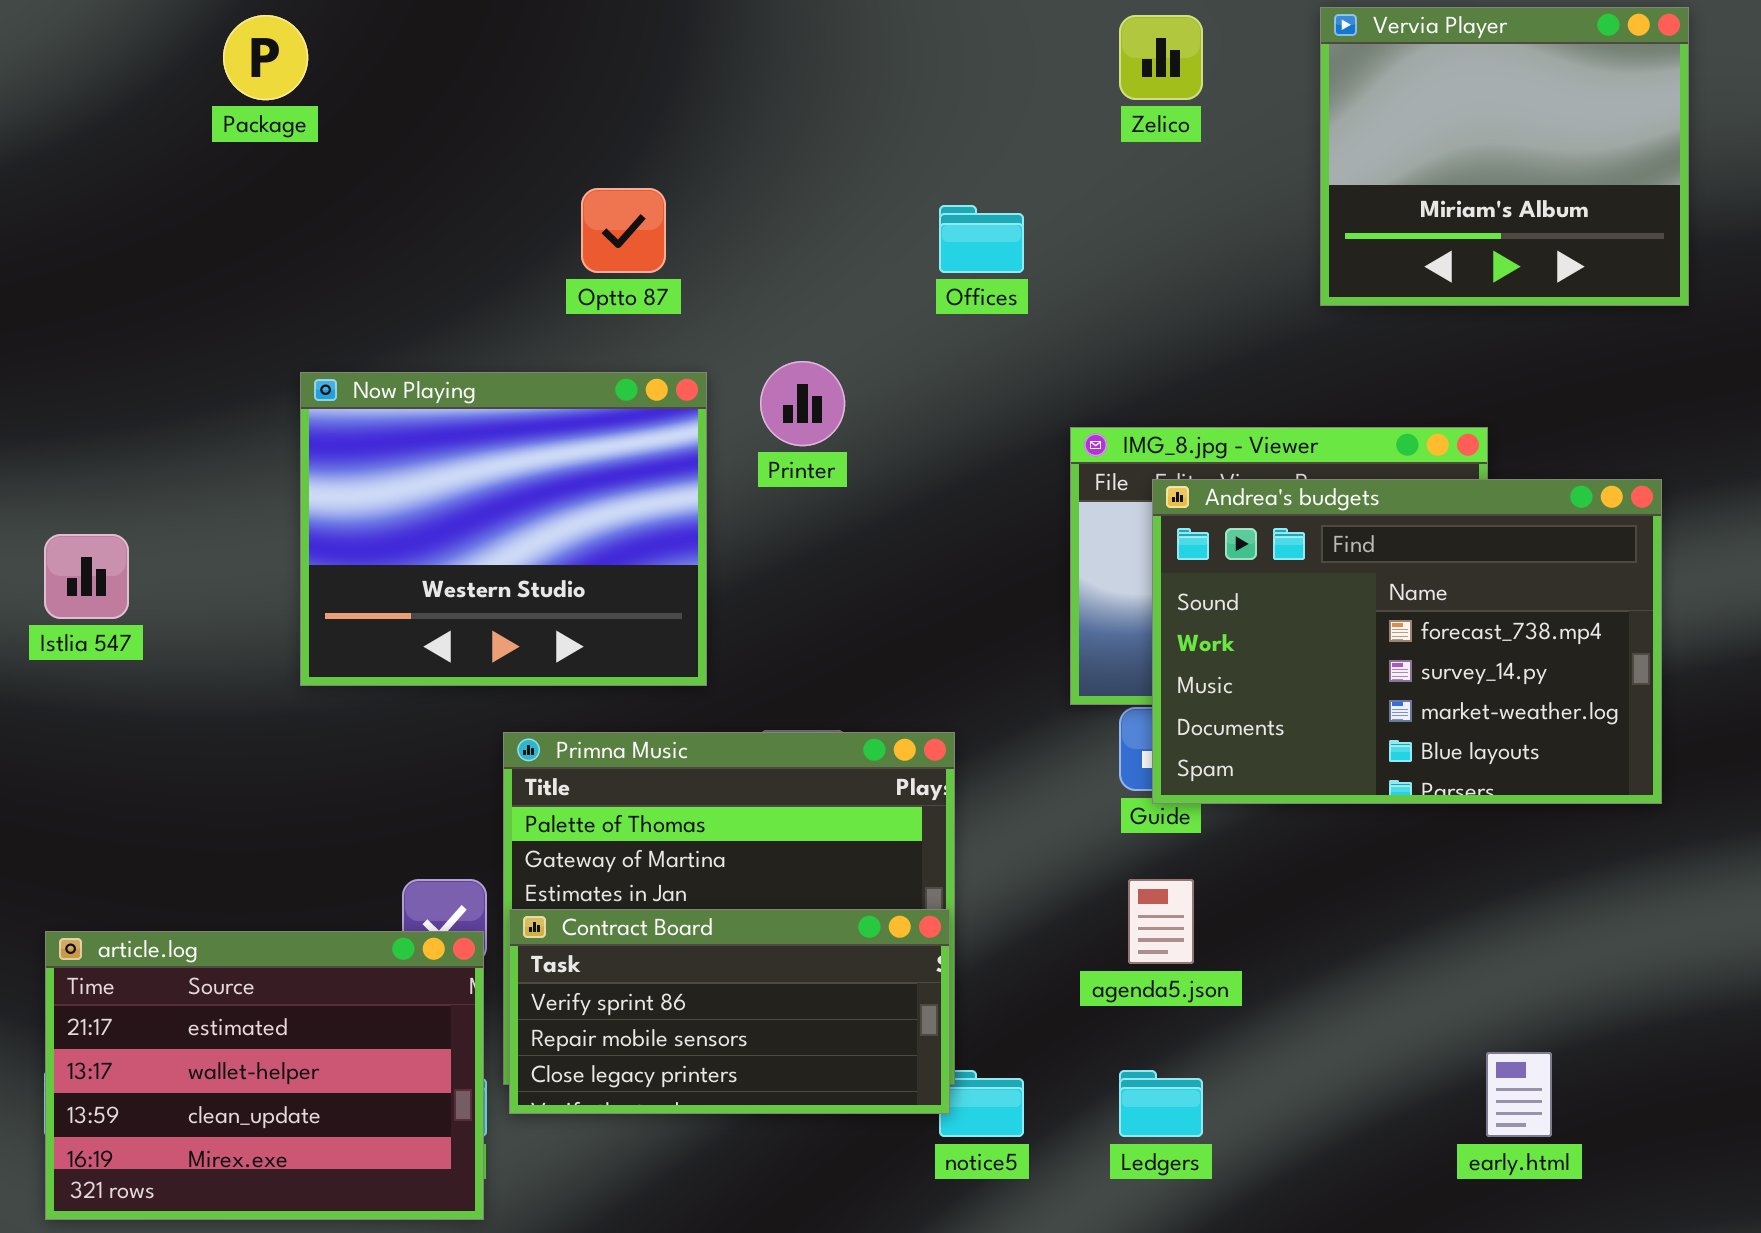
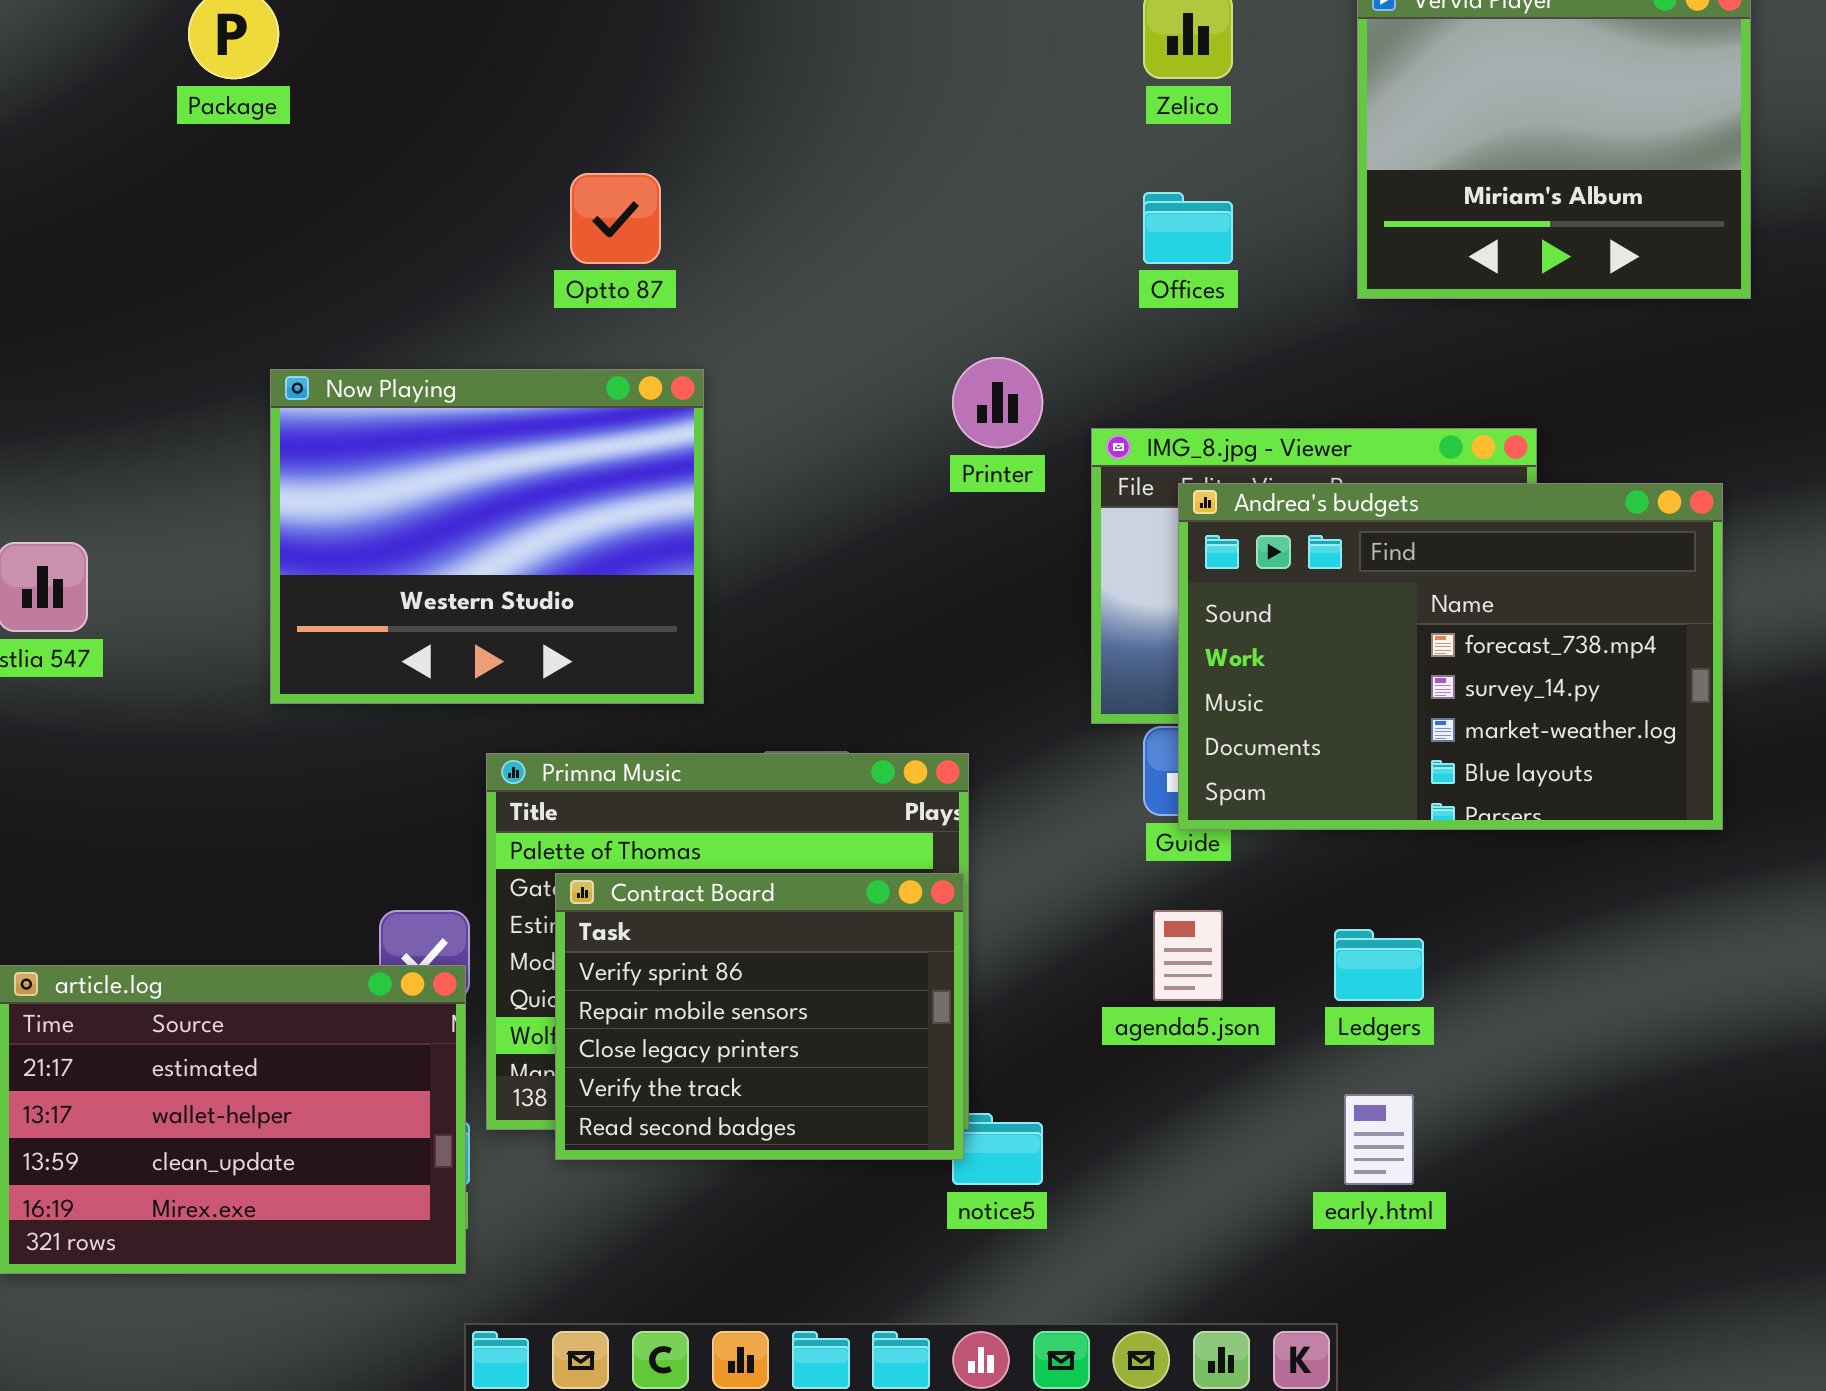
Offices: [939,205,1024,273] -> [1143,192,1233,264], moved
Printer: [760,361,845,446] -> [952,357,1043,448], moved
Contract Board: [509,909,950,1114] -> [555,873,964,1160], resized
early.html: [1486,1052,1552,1137] -> [1344,1094,1414,1185], moved
Ledgers: [1119,1070,1203,1137] -> [1334,929,1424,1001], moved

